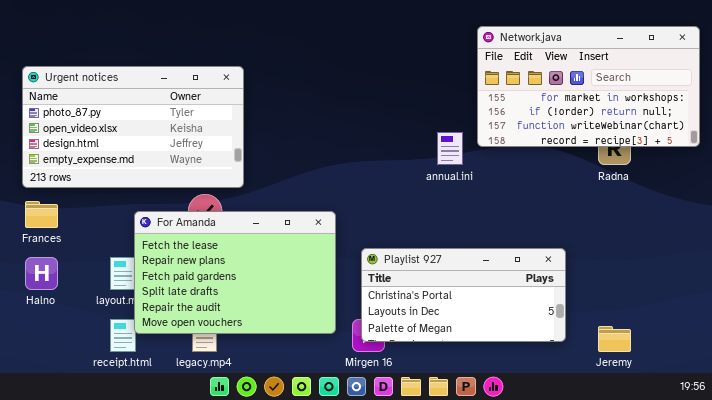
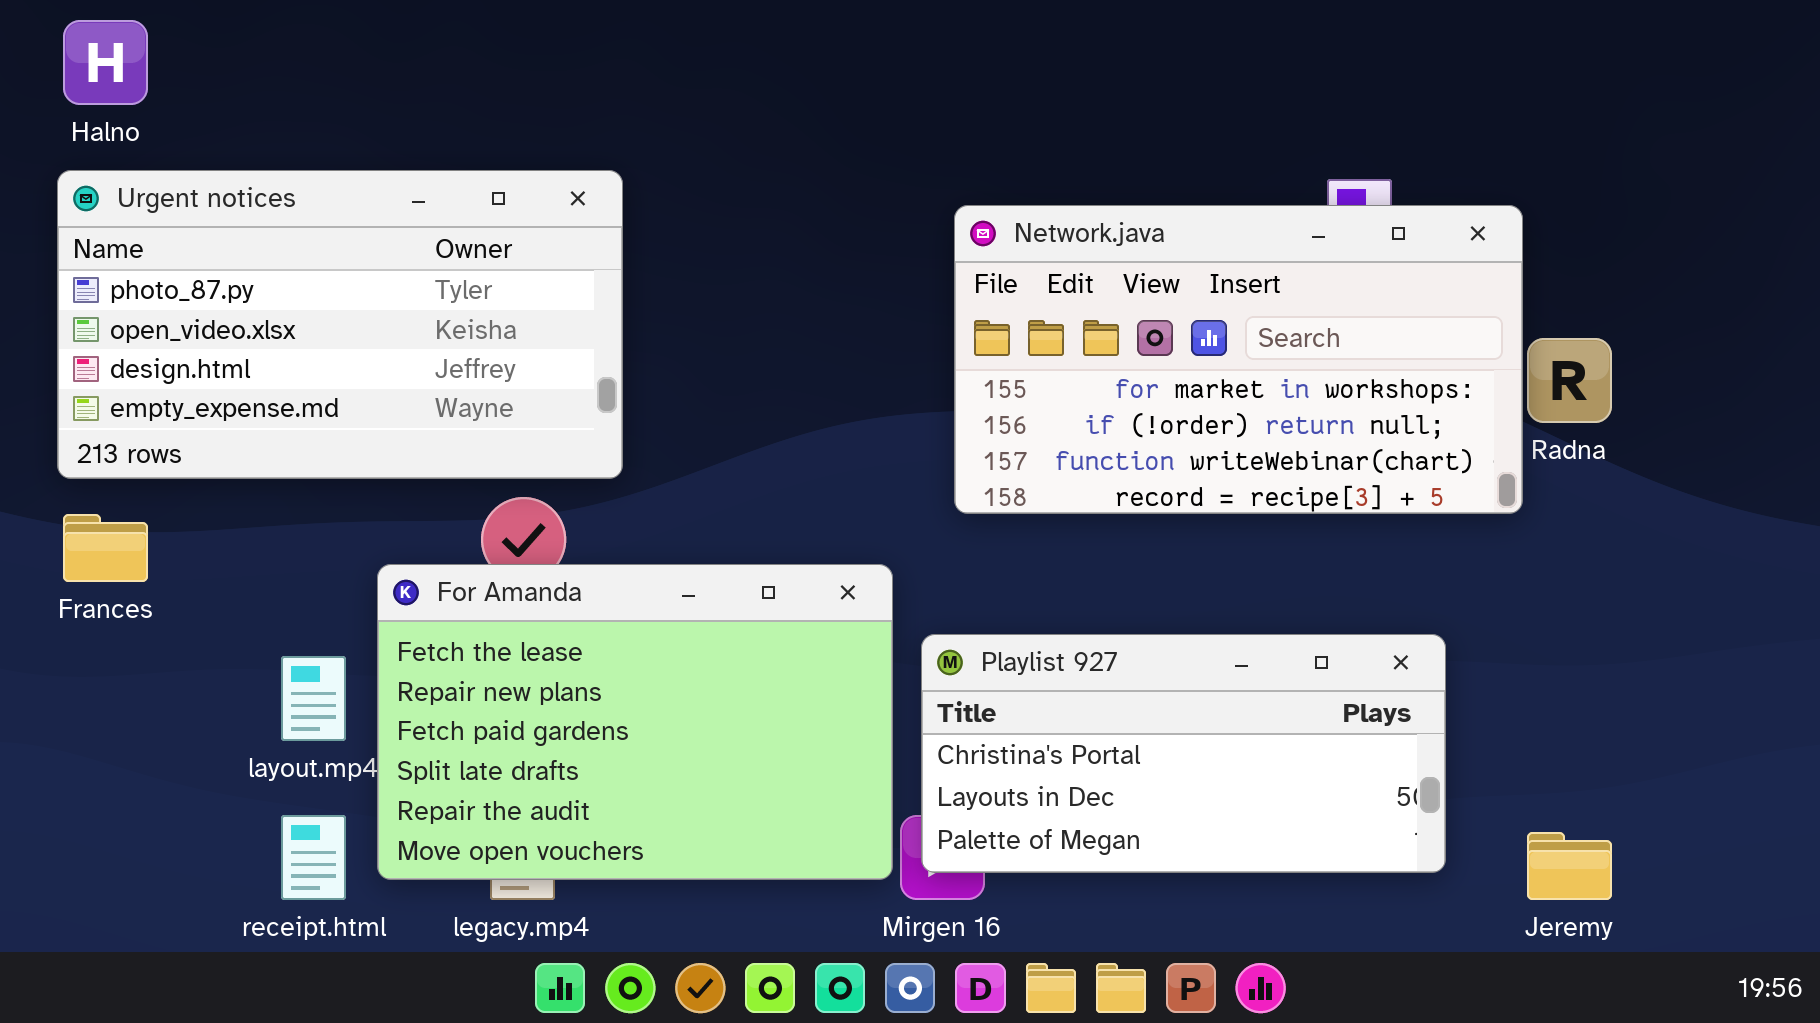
Network.java: [477,26,700,147] -> [954,205,1523,514], moved
For Amanda: [134,211,336,334] -> [377,564,893,880], moved
Halno: [25,257,58,290] -> [63,20,148,105], moved

